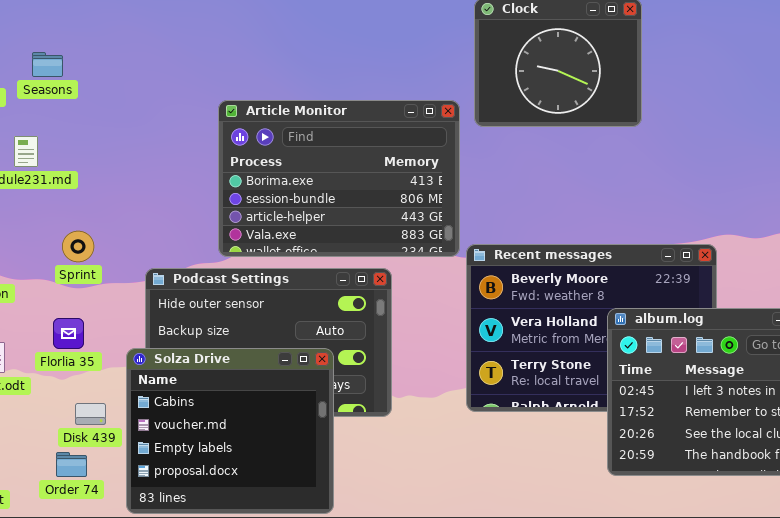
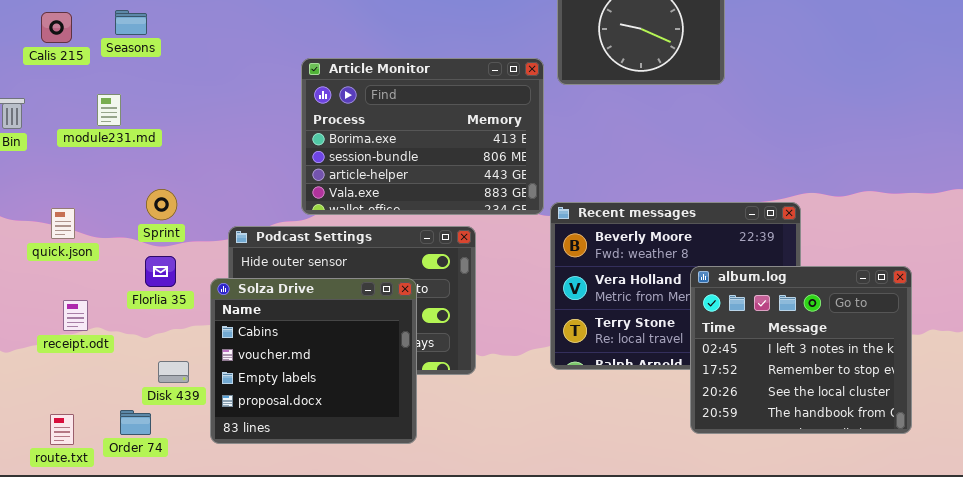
Florlia 35: [53,318,84,349] -> [145,256,176,287], moved
Solza Drive: [126,348,334,514] -> [210,278,417,444], moved
Order 74: [56,452,87,477] -> [120,410,151,435], moved

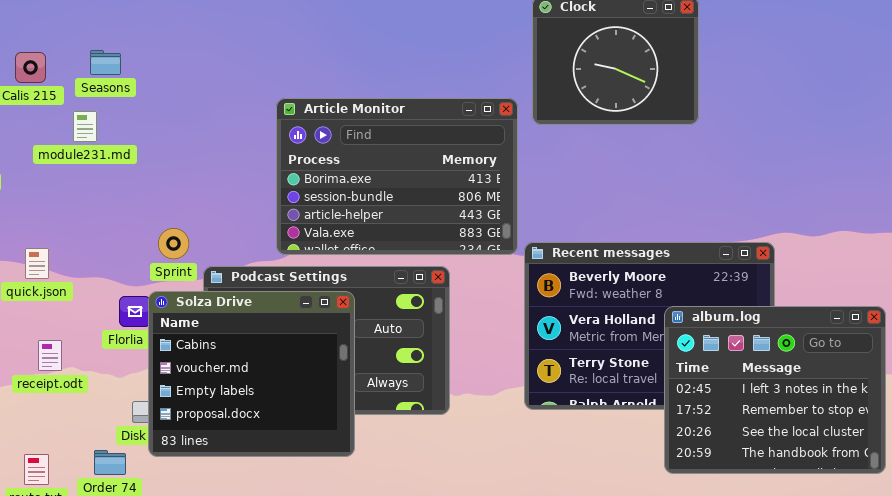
module231.md: [97,94,121,126] -> [73,111,97,142], moved
Sprint: [146,189,177,220] -> [158,228,189,259], moved
Solza Drive: [210,278,417,444] -> [148,291,355,457], moved

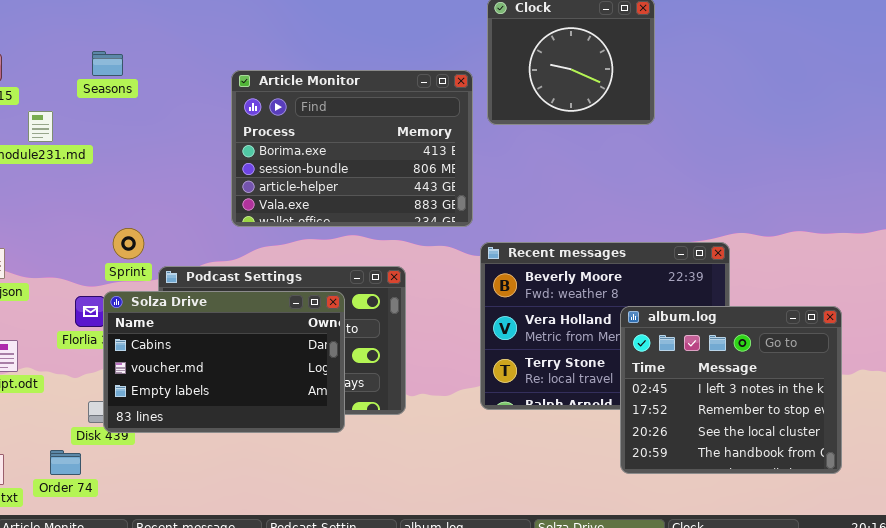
Seasons: [90,50,121,75] -> [92,51,123,76], moved
Article Monitor: [276,98,518,255] -> [231,70,473,227], moved
Solza Drive: [148,291,355,457] -> [103,291,345,433], resized

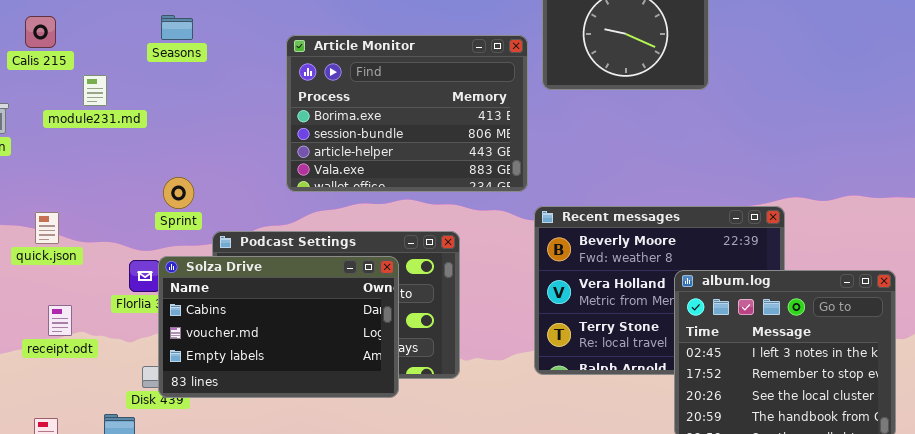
Seasons: [92,51,123,76] -> [161,15,193,40], moved
Sprint: [113,228,144,259] -> [163,177,194,209], moved

